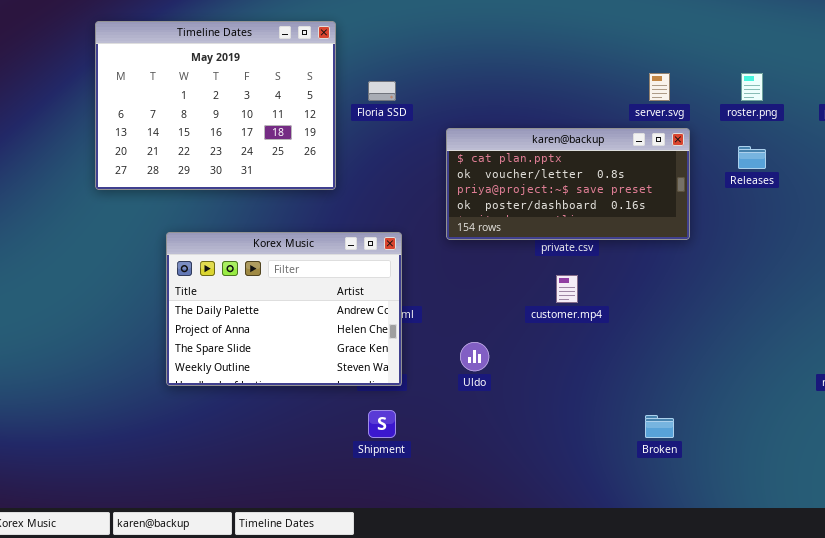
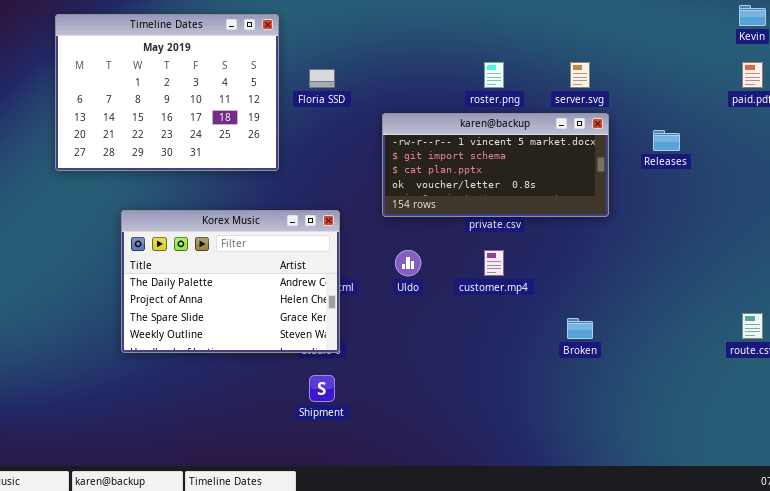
roster.png: [741,73,763,101] -> [484,62,504,88], moved
karen@backup: [446,128,690,240] -> [382,113,609,217], scrolled up 2 rows
Uldo: [460,342,489,371] -> [395,250,421,276], moved
Broken: [645,415,674,438] -> [567,318,593,339], moved

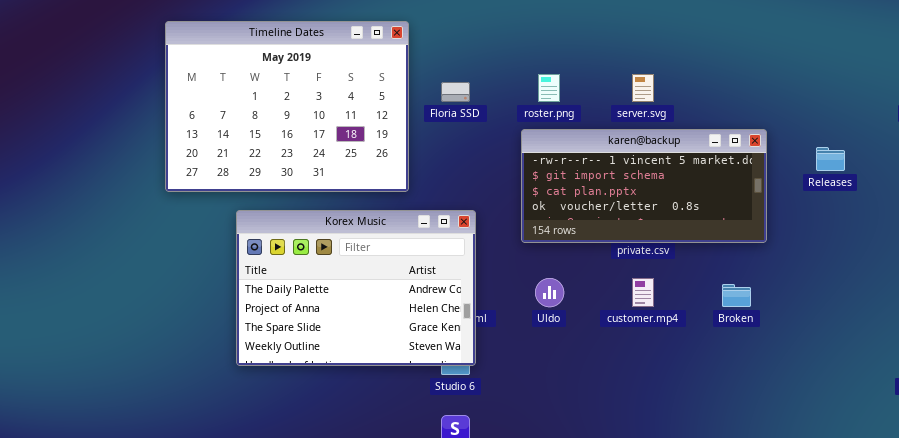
roster.png: [484,62,504,88] -> [538,74,560,102], moved
server.svg: [570,62,590,88] -> [632,74,654,102], moved
Korex Music: [121,210,340,353] -> [236,210,476,366], moved
Broken: [567,318,593,339] -> [722,284,751,307], moved

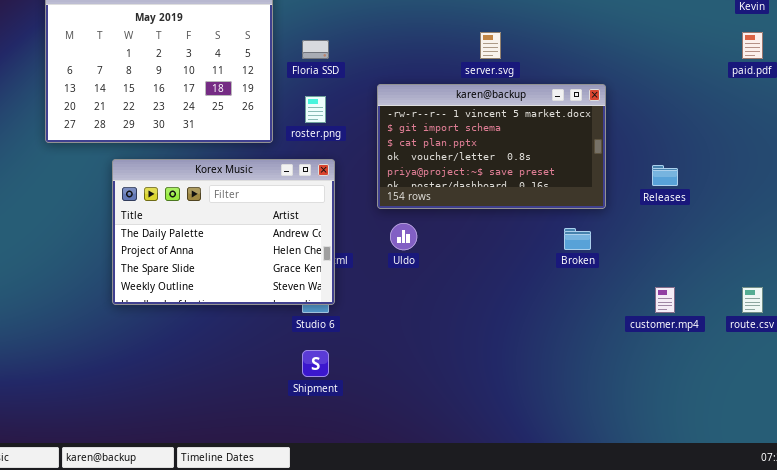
roster.png: [538,74,560,102] -> [305,96,326,123], moved
karen@backup: [521,129,767,243] -> [377,84,606,209], resized
Releases: [816,147,845,171] -> [652,165,678,186], moved
customer.mp4: [632,278,654,307] -> [655,287,675,313], moved

